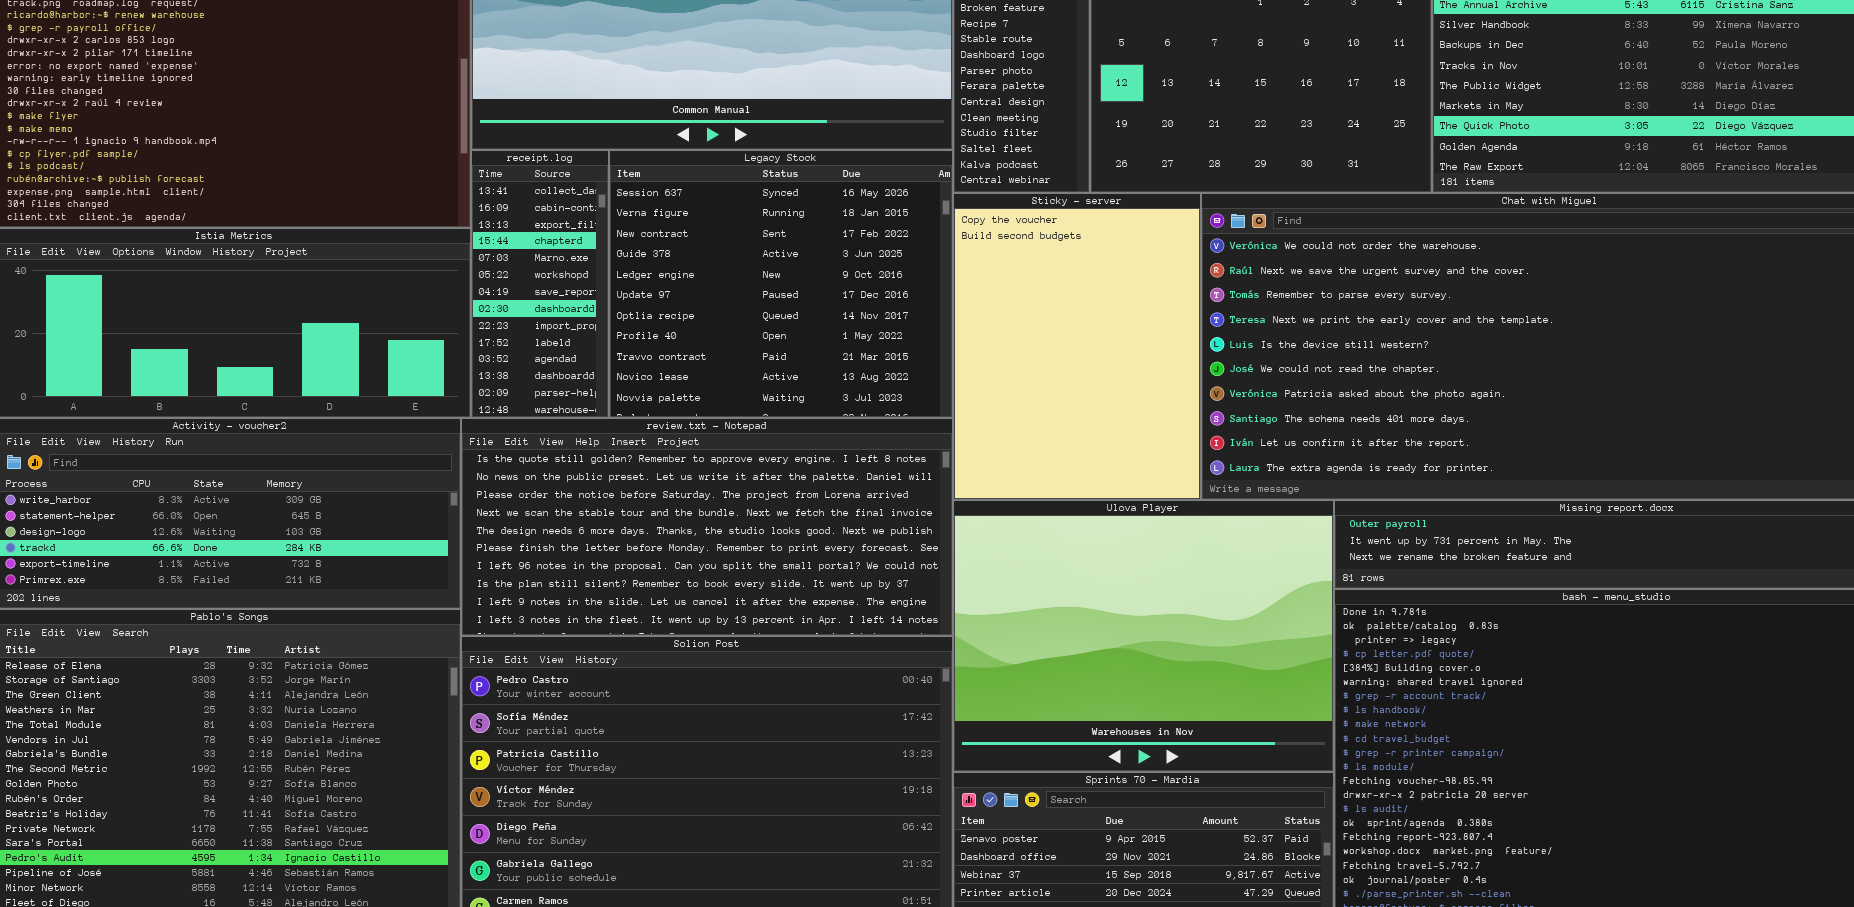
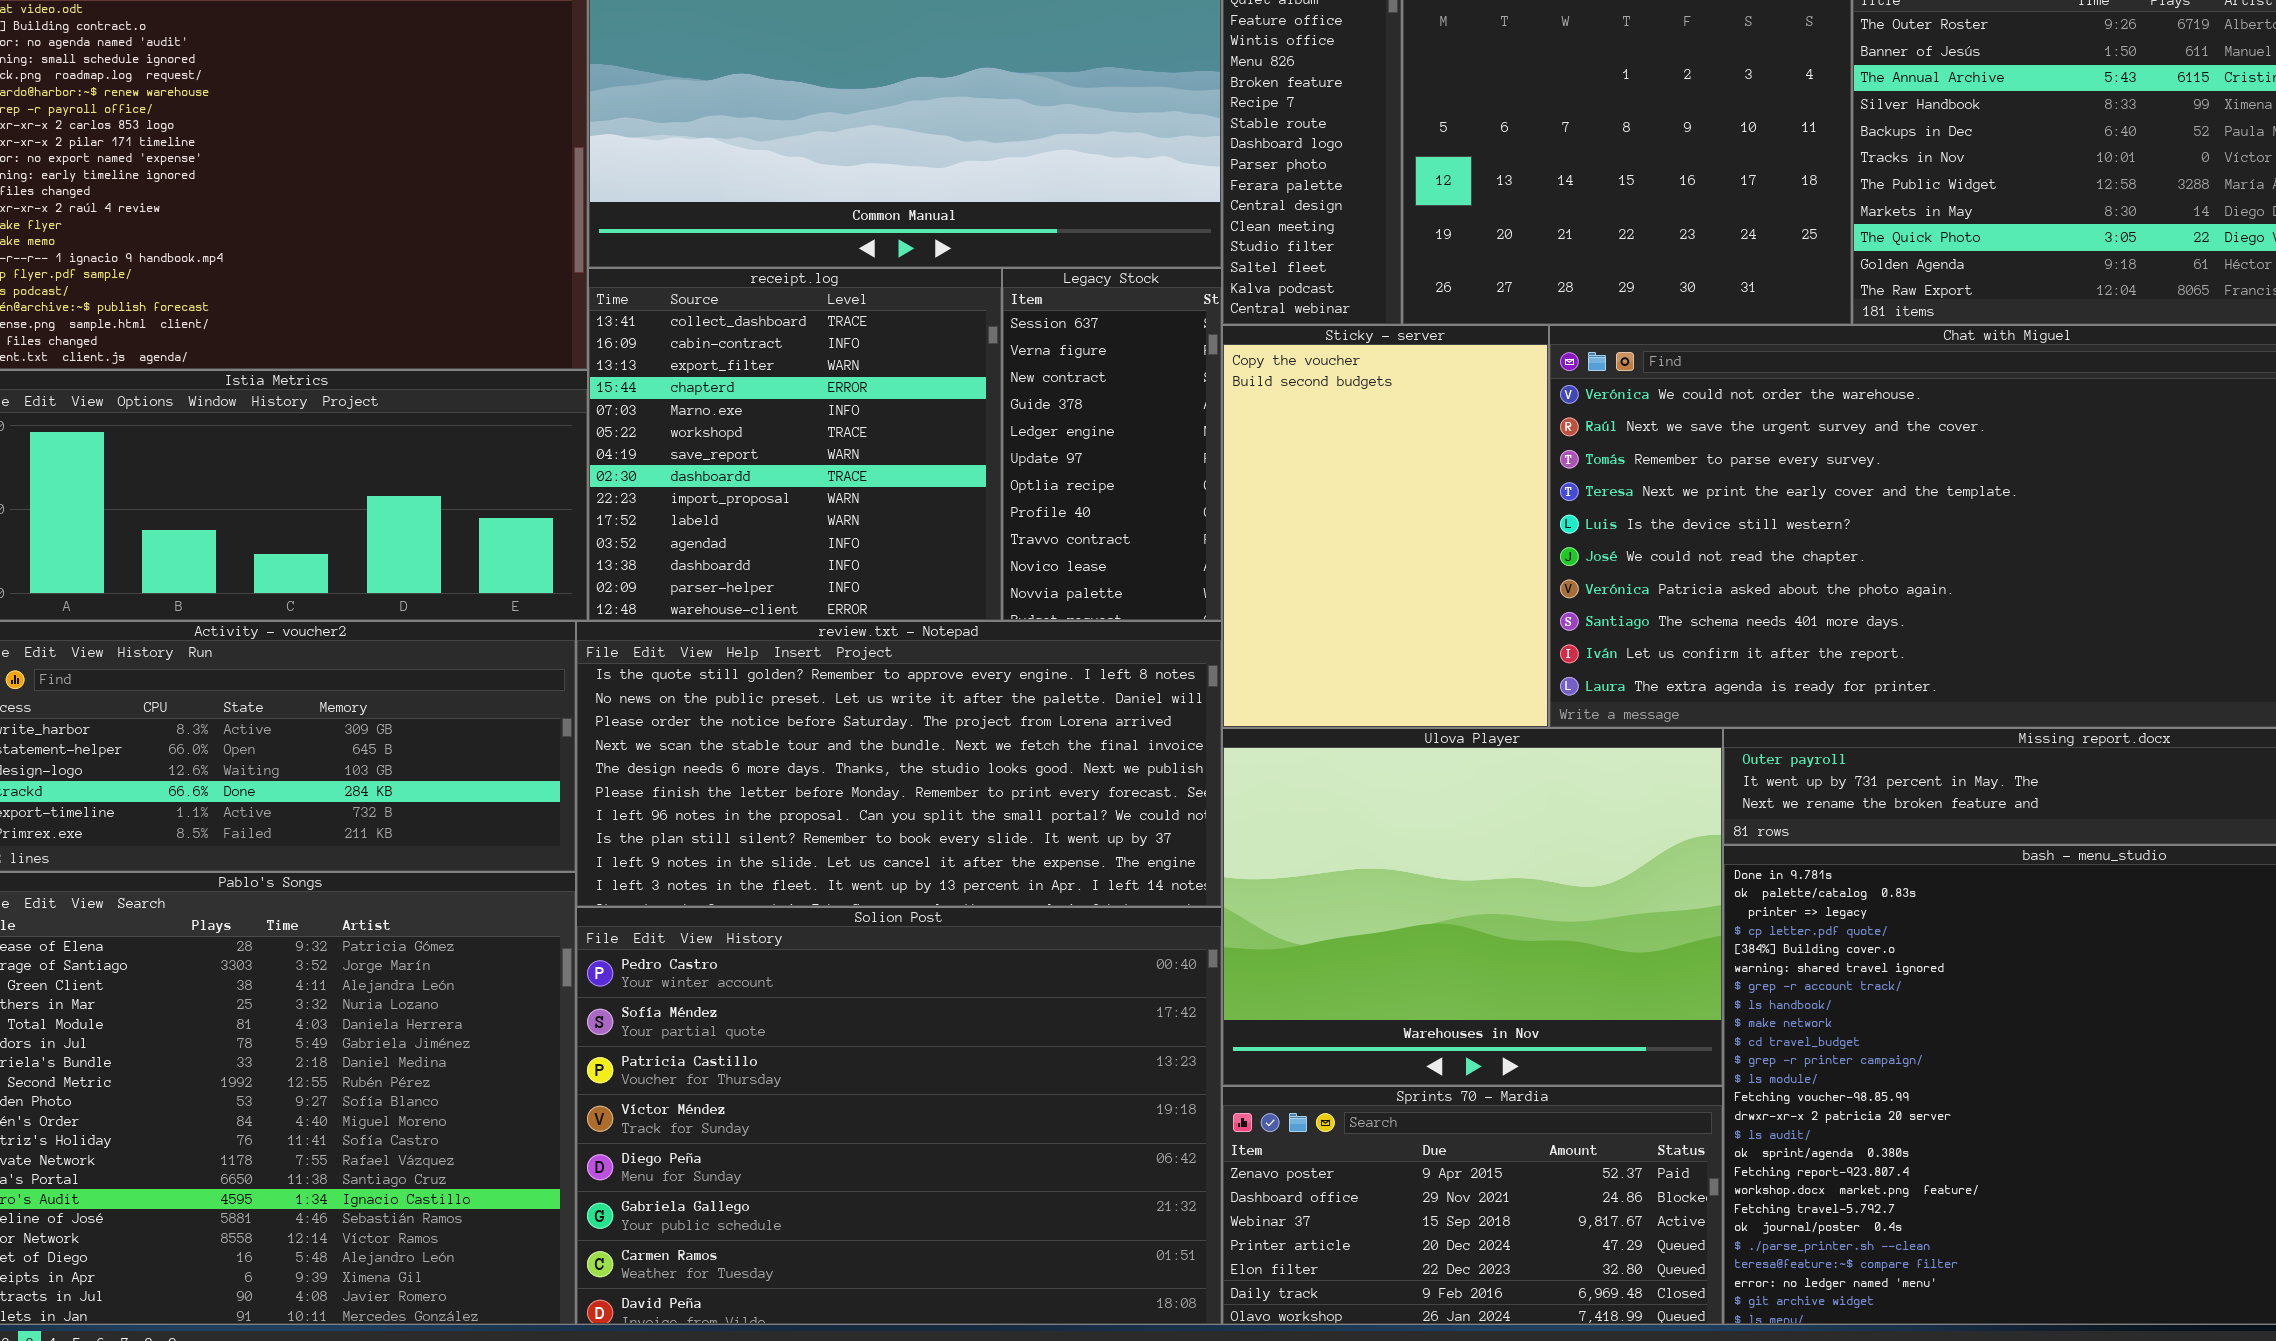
receipt.log: [471,150,609,418] -> [588,268,1002,621], resized
Legacy Stock: [609,150,953,418] -> [1002,268,1222,621], resized

